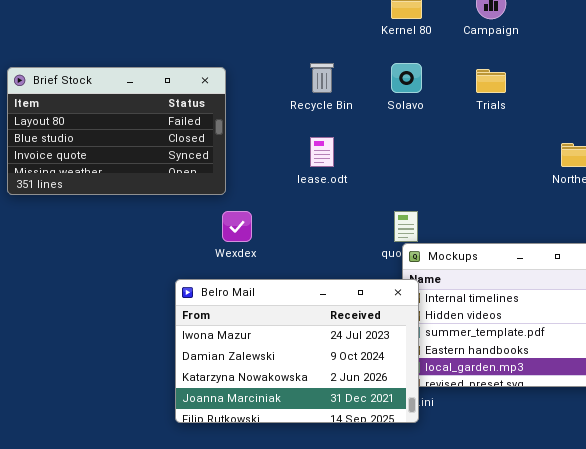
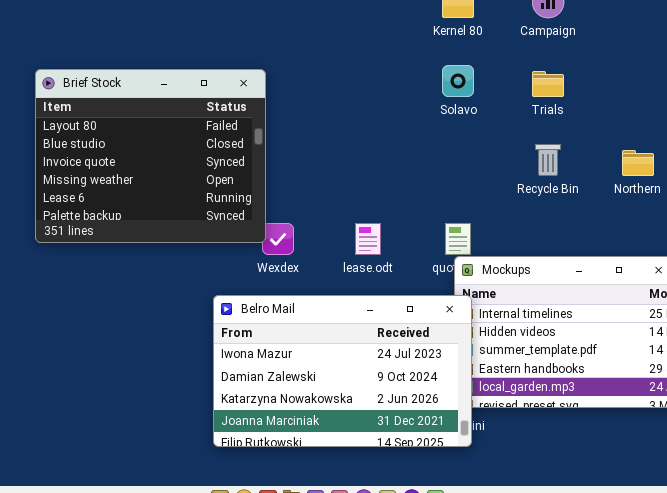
Recycle Bin: [310,63,334,93] -> [535,144,561,176], moved
Brief Stock: [7,67,226,195] -> [35,69,266,243], resized
lease.odt: [310,137,334,167] -> [355,223,381,255], moved

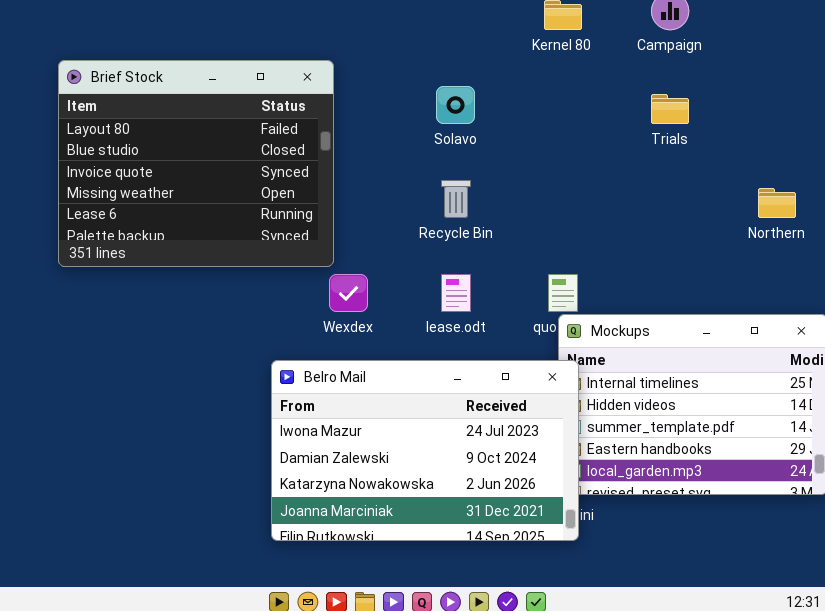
Solavo: [442,65,474,97] -> [436,86,475,124], moved
Brief Stock: [35,69,266,243] -> [58,60,334,267], moved
Recycle Bin: [535,144,561,176] -> [441,180,471,218], moved

